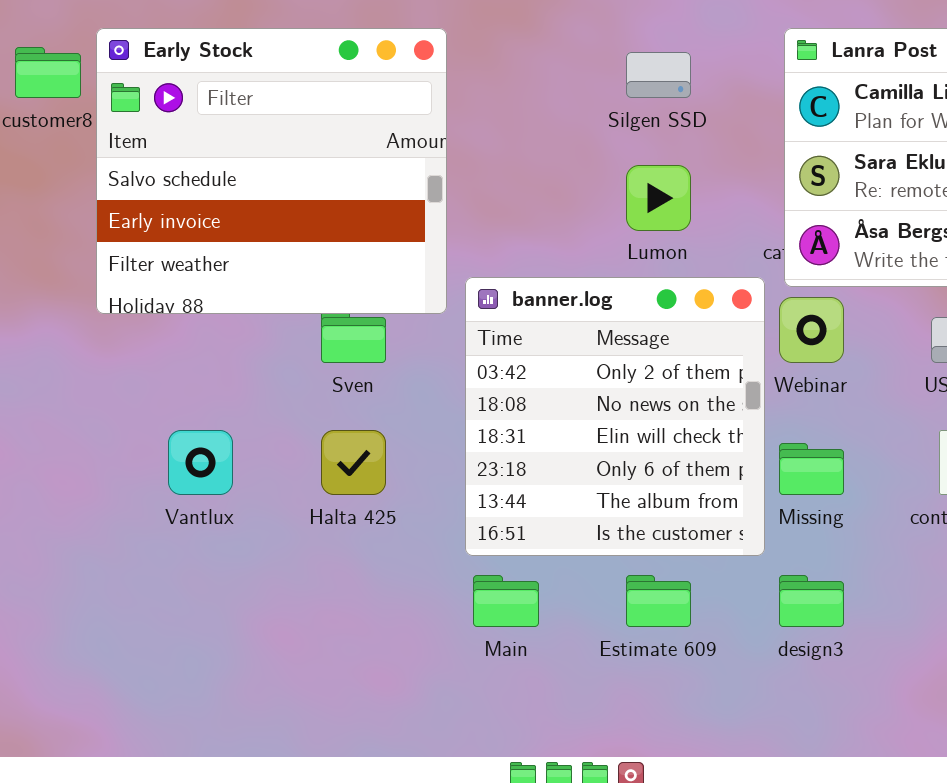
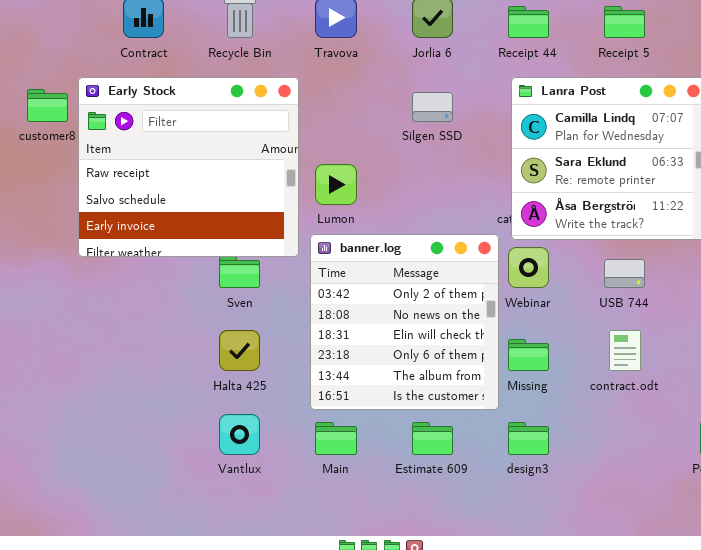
Early Stock: [96,28,447,314] -> [78,77,299,257], scrolled up 1 row
Lumon: [626,165,691,231] -> [315,164,357,205], moved
Vantlux: [168,430,233,495] -> [219,414,260,455], moved

